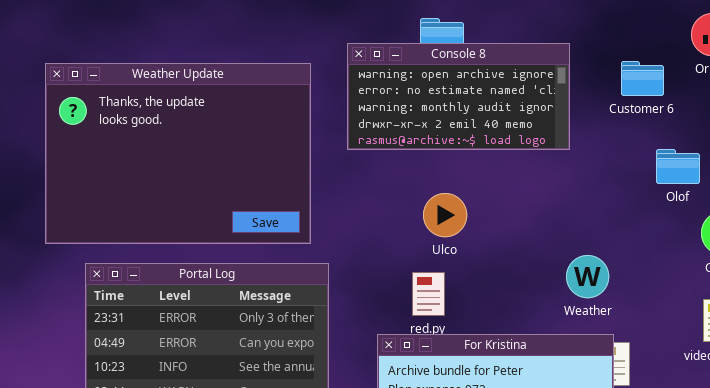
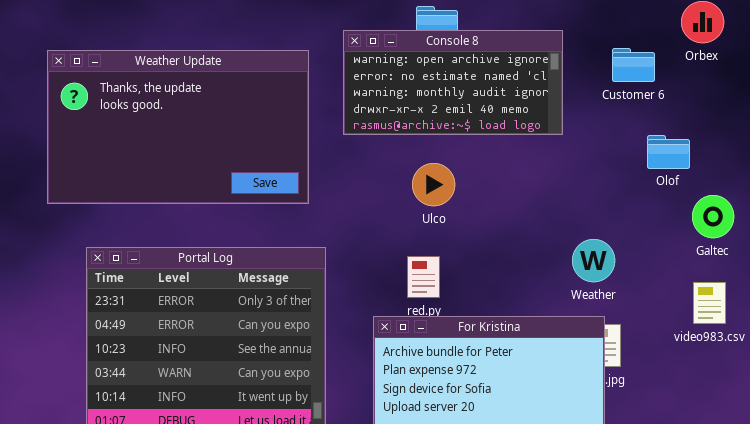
Weather Update: [45,63,311,244] -> [47,50,309,204], resized
Ulco: [423,193,467,237] -> [412,163,455,206], moved
Weather: [566,255,609,298] -> [572,239,615,282], moved

